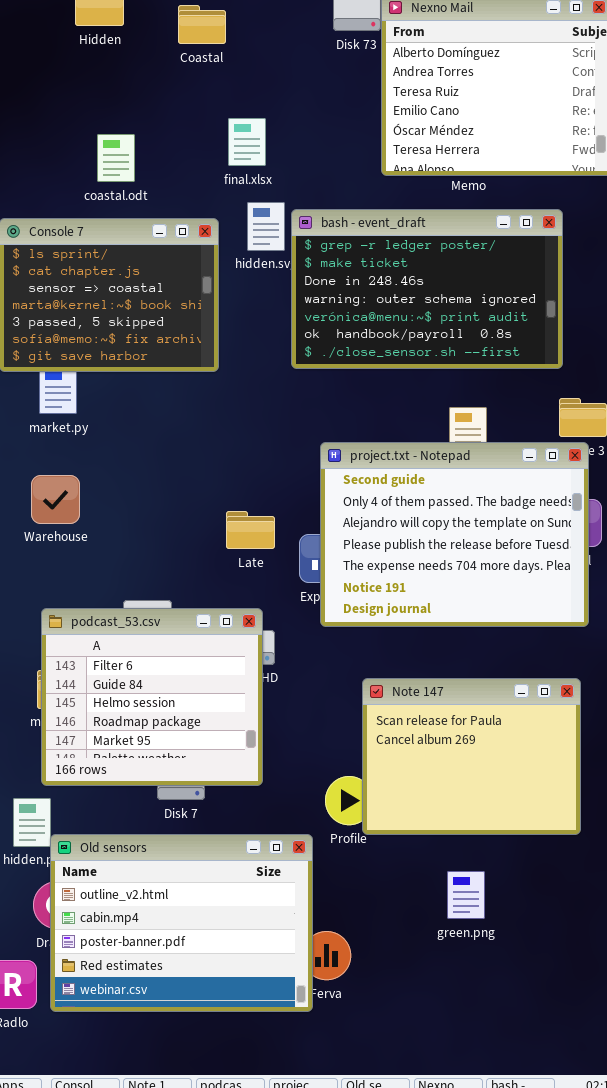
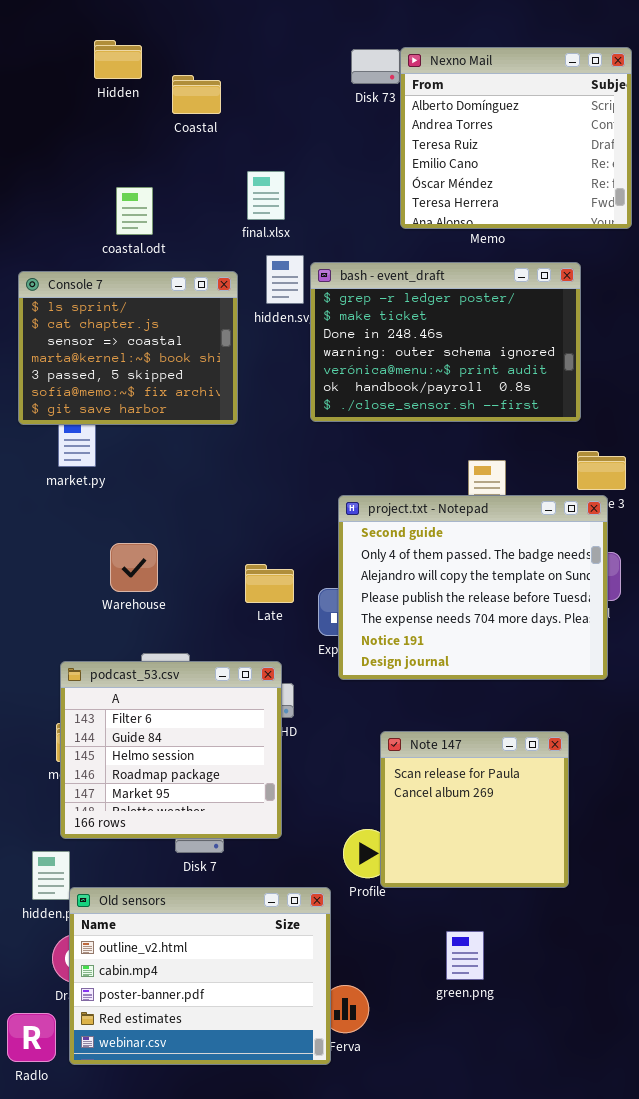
Coastal: [178,5,226,44] -> [172,75,221,114], moved
Warehouse: [31,475,80,524] -> [110,543,158,592], moved
Note 147: [362,678,581,835] -> [380,731,569,888], resized
green.png: [447,871,485,919] -> [446,931,484,980], moved

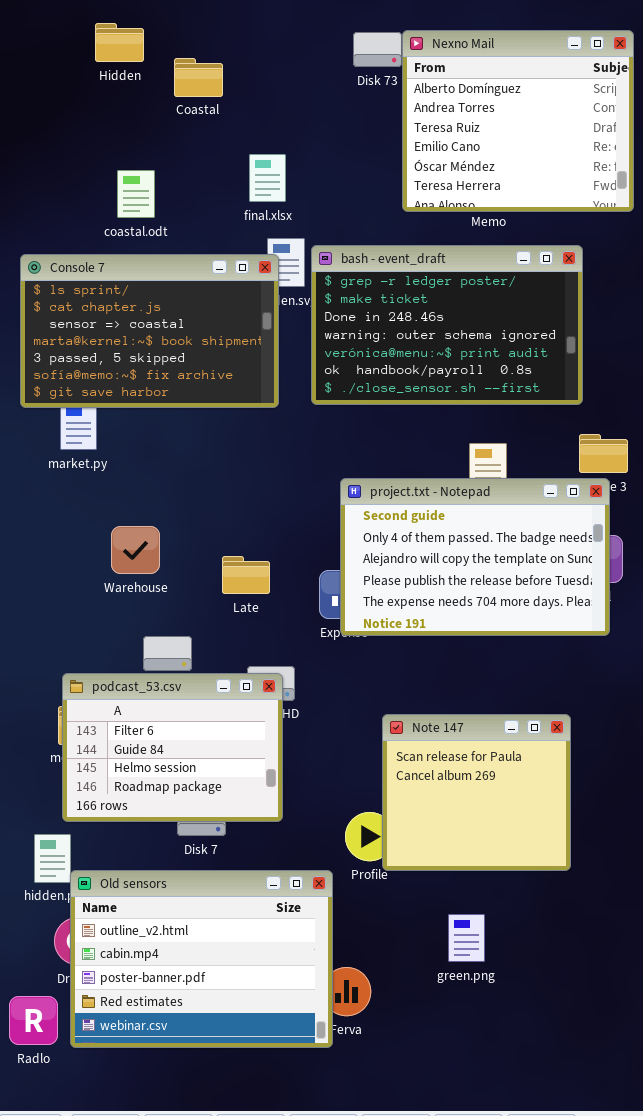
Console 7: [18,271,238,425] -> [20,254,279,408], resized
project.txt - Notepad: [338,495,608,680] -> [340,478,610,636], resized
Late: [245,564,294,603] -> [222,556,270,594], moved
podcast_53.csv: [60,661,282,839] -> [62,673,283,822], resized

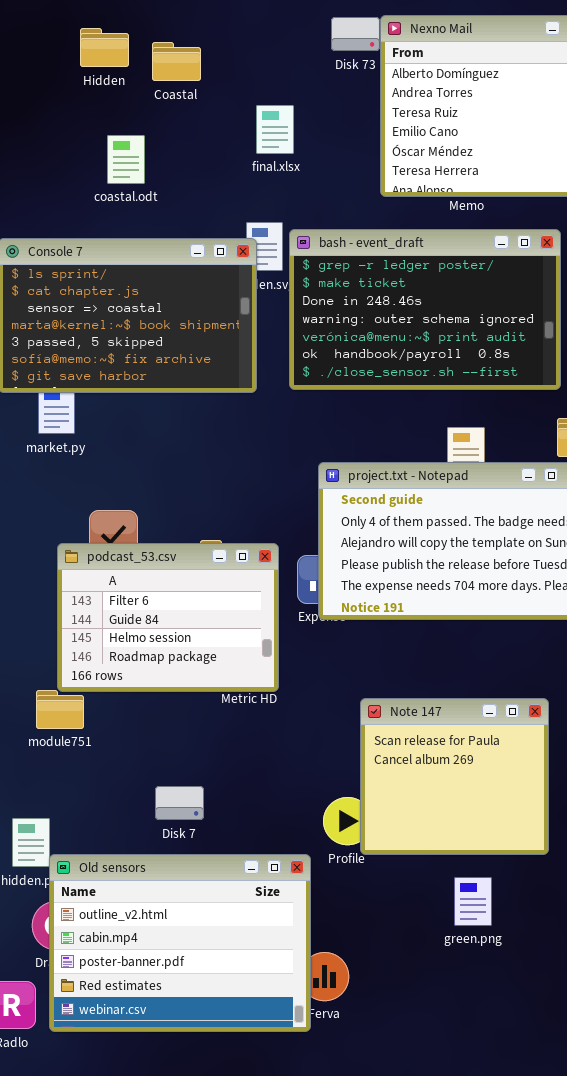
Hidden: [95,23,144,62] -> [80,28,129,67], moved
final.xlsx: [249,154,286,202] -> [256,105,294,154], moved
coastal.odt: [117,170,155,218] -> [107,135,145,184], moved
podcast_53.csv: [62,673,283,822] -> [57,543,279,692], moved
green.png: [448,914,485,962] -> [454,877,492,926], moved

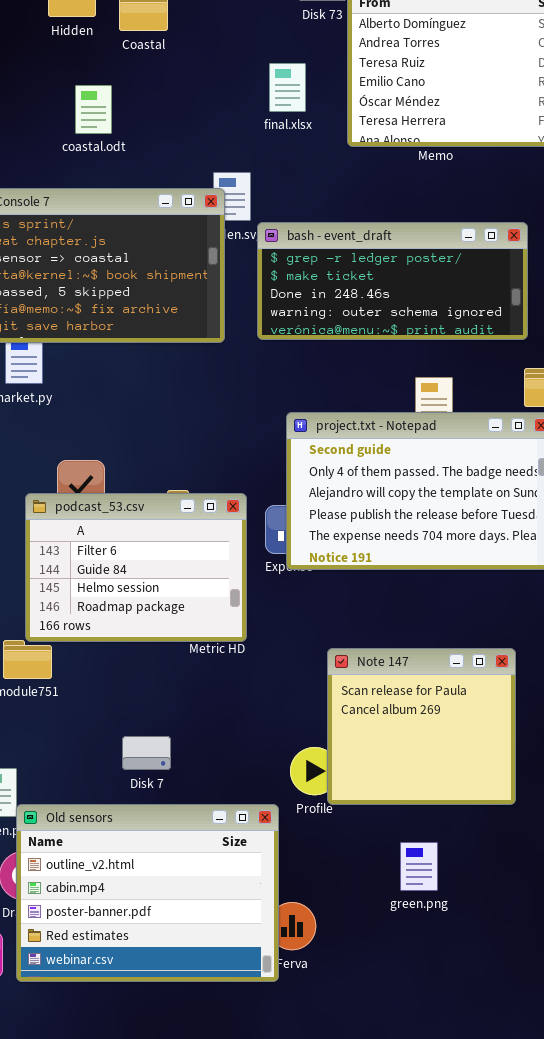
final.xlsx: [256,105,294,154] -> [269,63,306,112], moved
bash - event_draft: [289,229,561,390] -> [257,222,528,340], resized
green.png: [454,877,492,926] -> [400,842,438,891], moved

